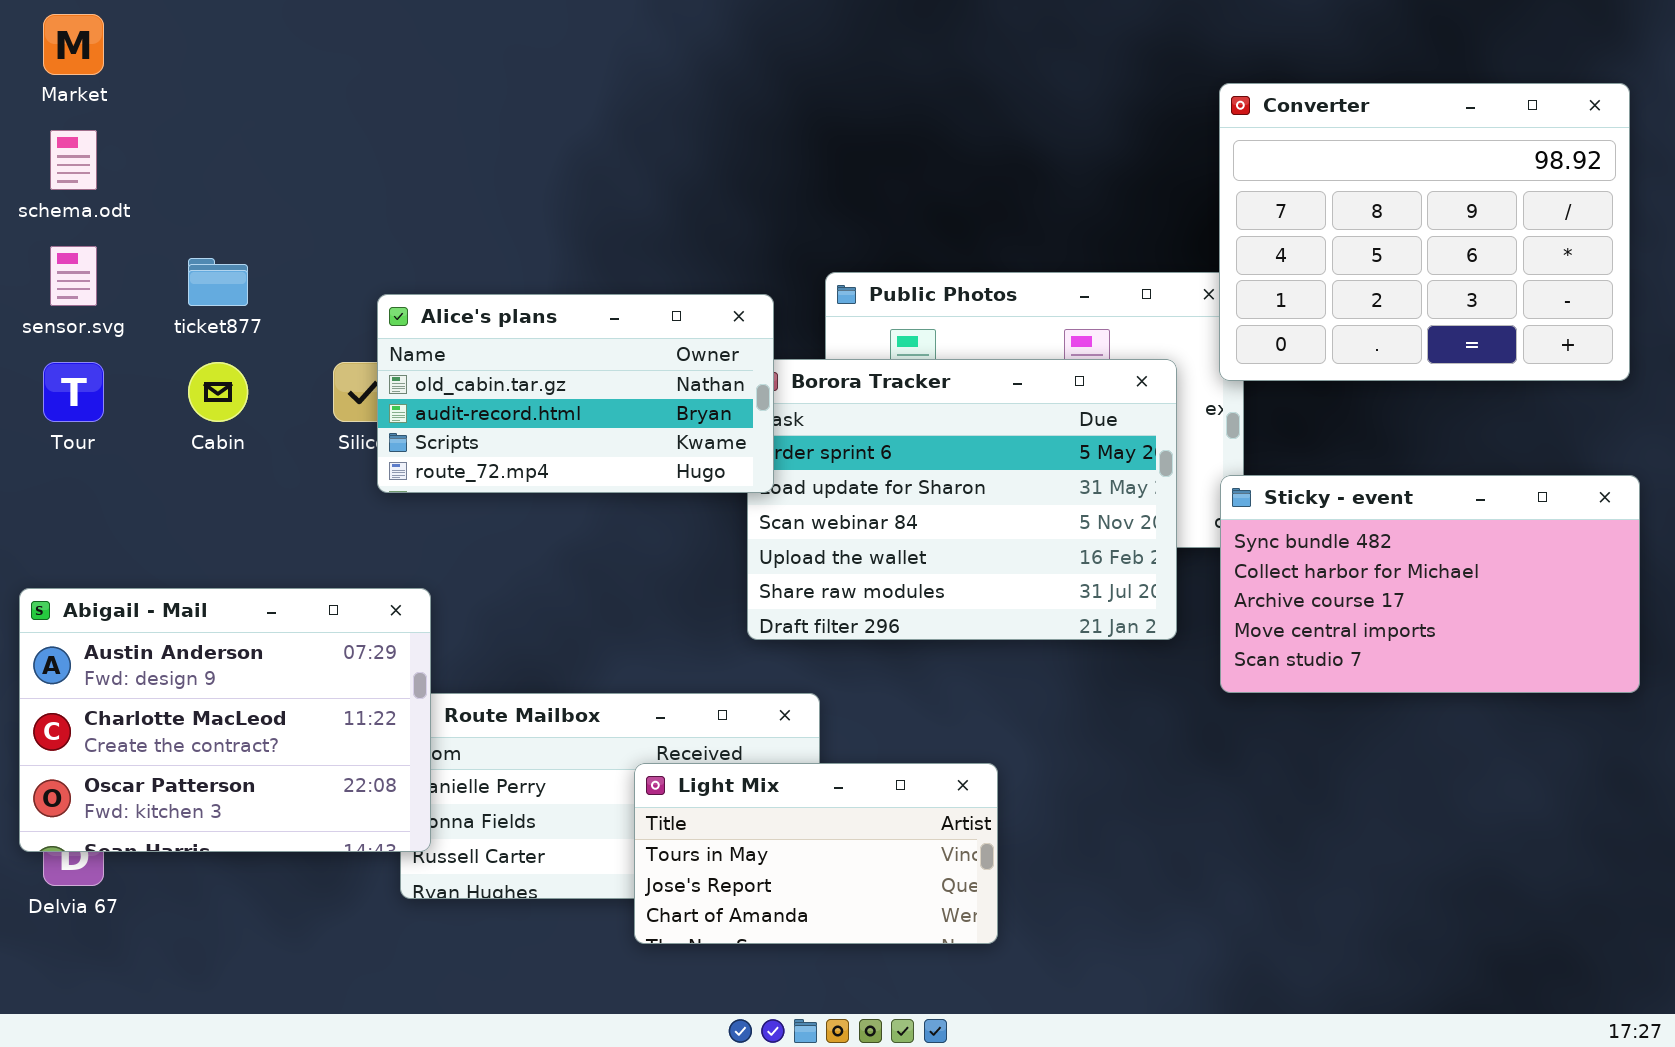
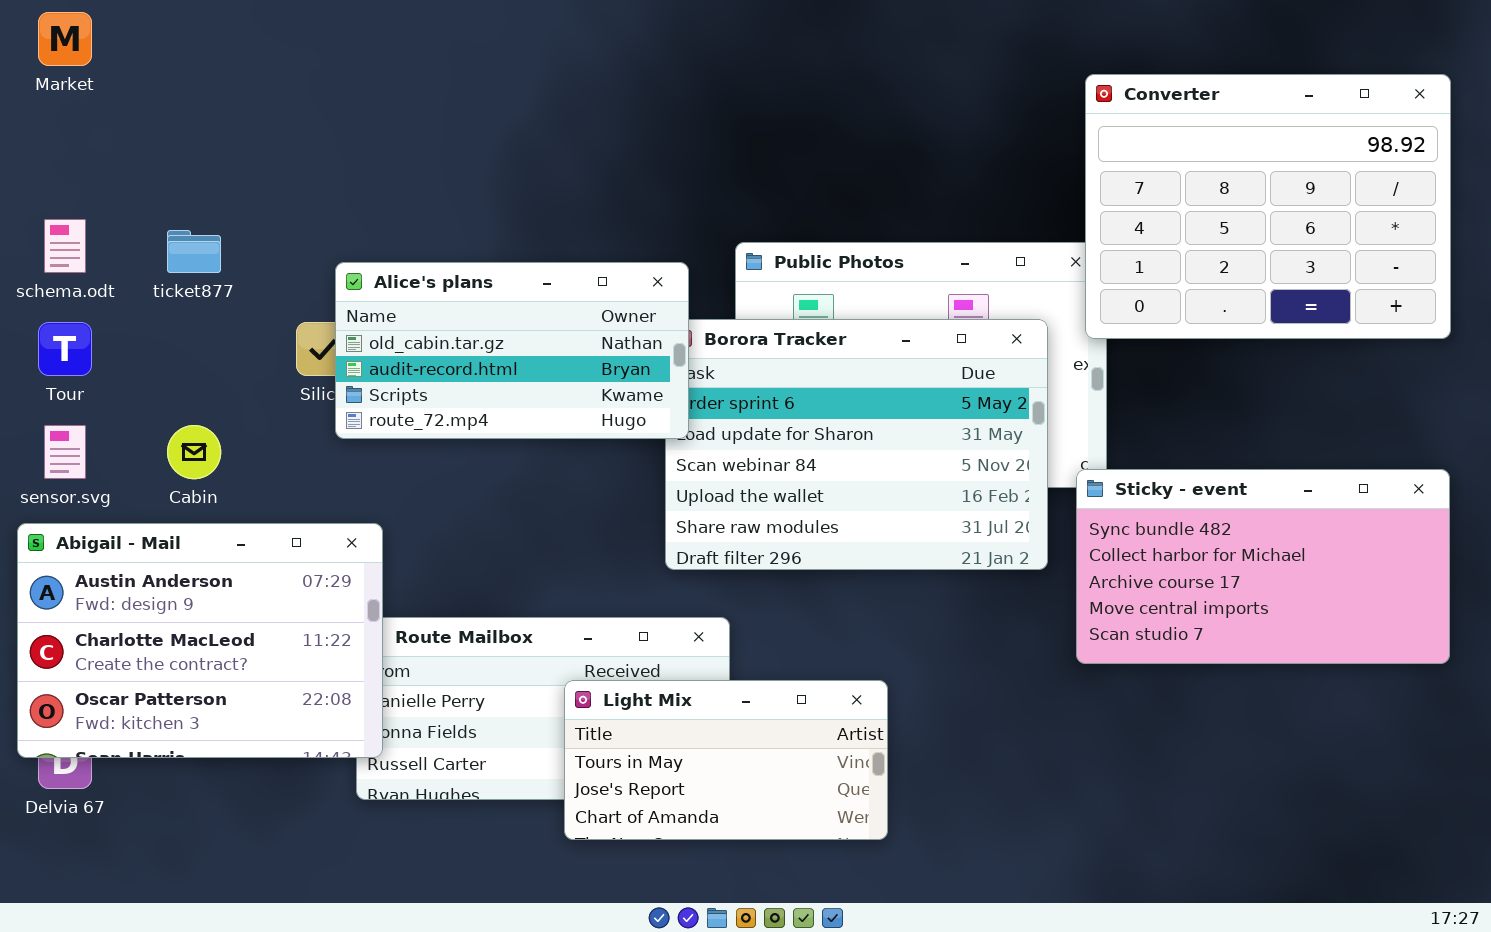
schema.odt: [50,130,97,190] -> [44,219,86,273], moved
sensor.svg: [50,246,97,306] -> [44,425,86,479], moved
Cabin: [188,362,248,422] -> [167,425,221,479], moved
Sticky - event: [1220,475,1640,693] -> [1076,469,1450,664], moved

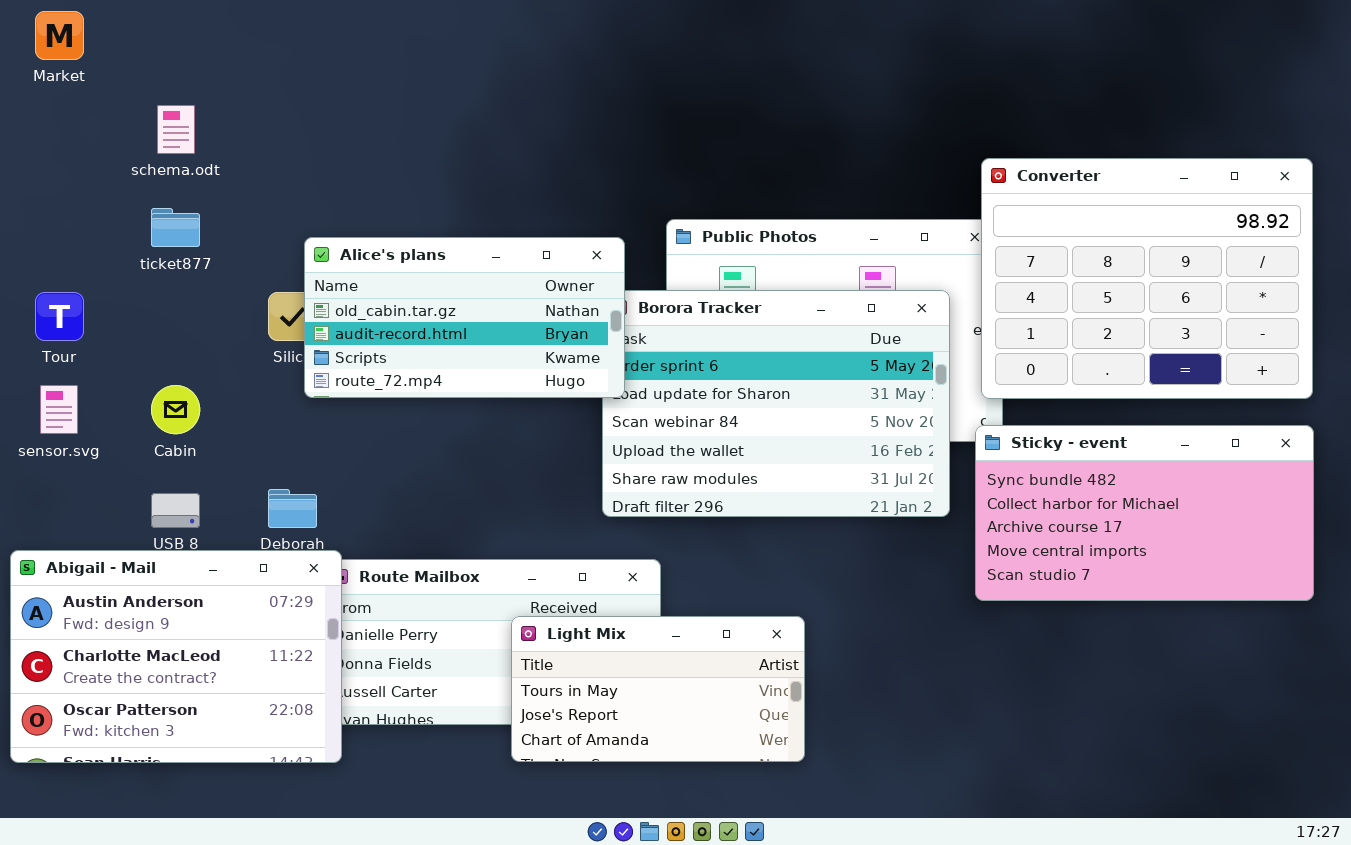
Converter: [1085,74,1451,339] -> [981,158,1313,399], moved
schema.odt: [44,219,86,273] -> [157,105,195,154], moved
Abigail - Mail: [17,523,383,758] -> [10,550,342,763], moved

